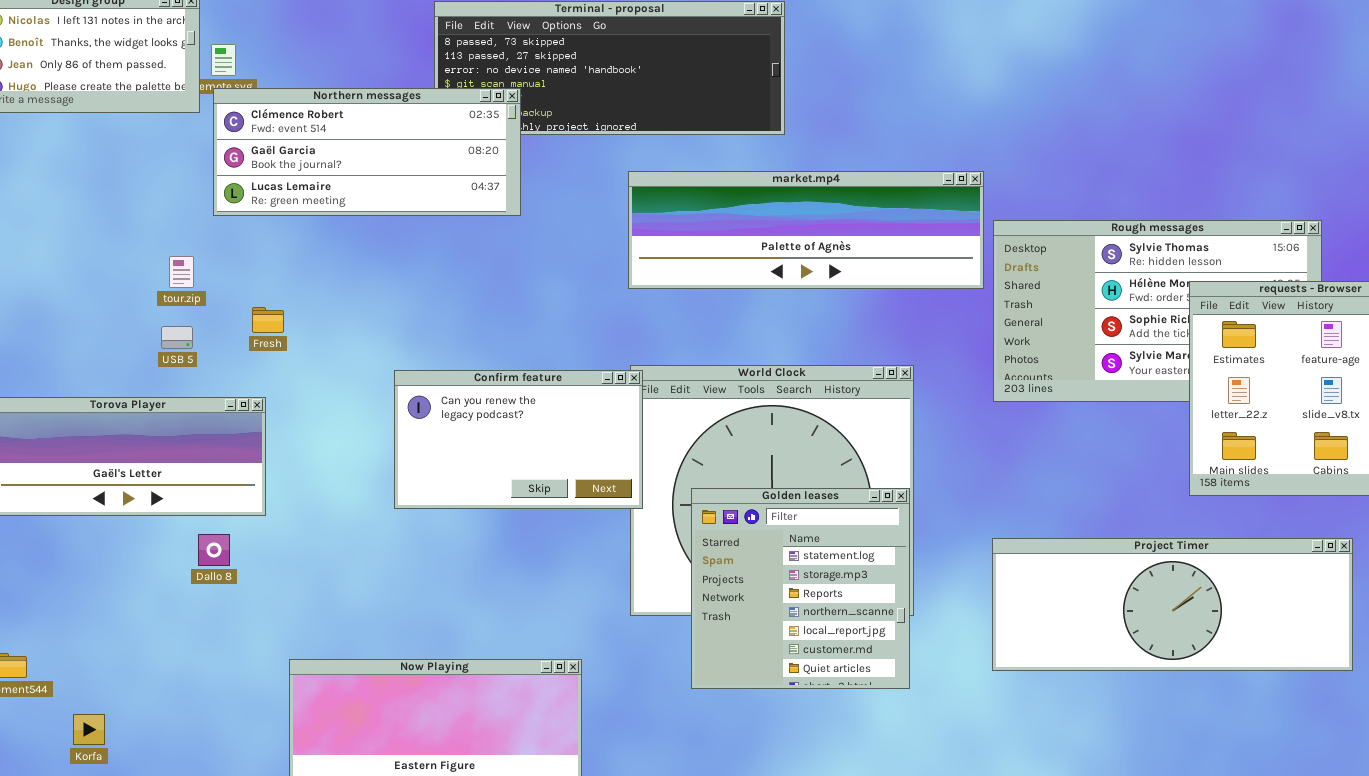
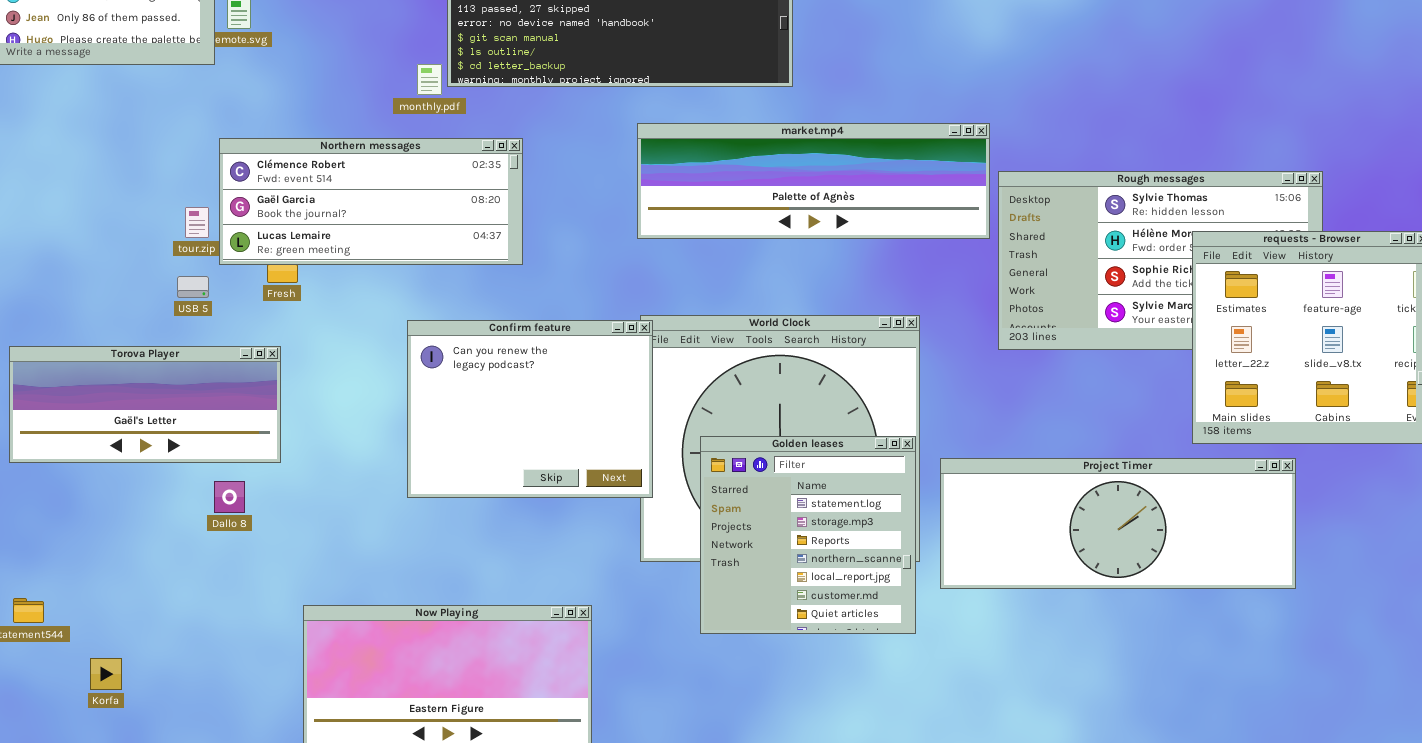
Northern messages: [213,88,521,216] -> [219,138,523,265], moved
Confirm feature: [394,370,643,509] -> [407,320,653,498], resized
Project Timer: [992,538,1353,671] -> [940,458,1296,589], moved

